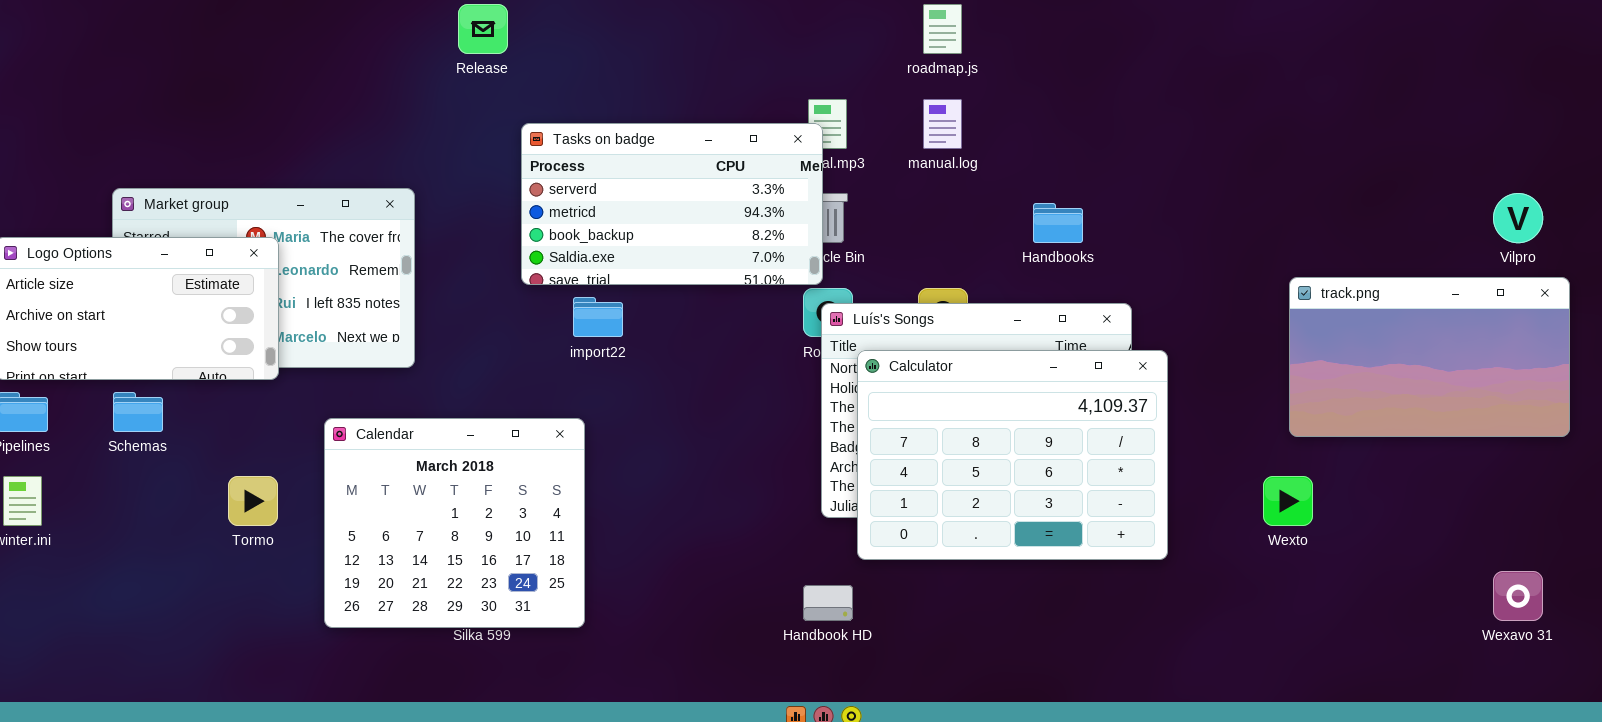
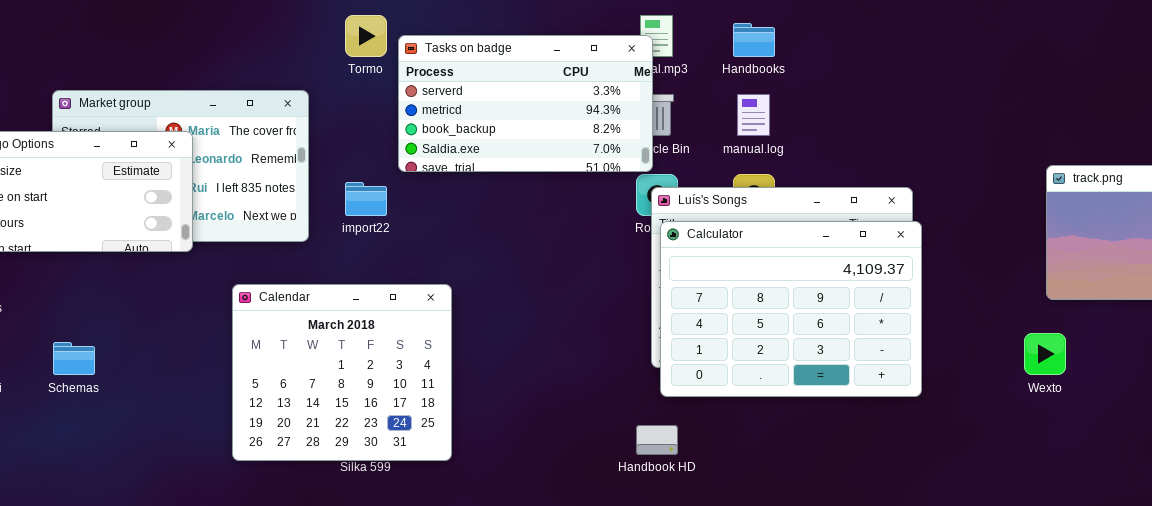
manual.log: [923,99,962,149] -> [737,94,770,136], moved
Handbooks: [1033,203,1083,243] -> [733,23,775,57], moved
import22: [573,297,623,337] -> [345,182,387,216], moved
Calculator: [857,350,1168,560] -> [660,221,922,397], moved
Schemas: [113,392,163,432] -> [53,342,95,375], moved
Tormo: [228,476,278,526] -> [345,15,387,57], moved

